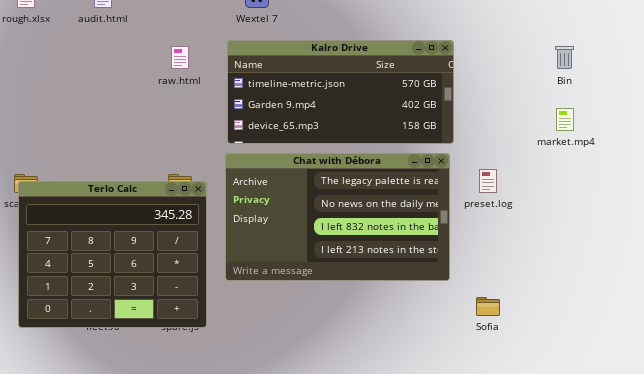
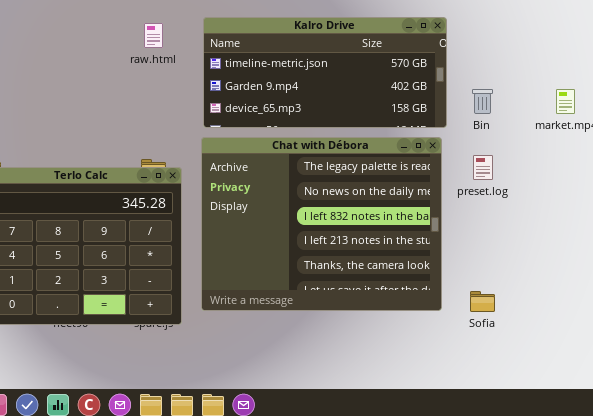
Bin: [555,46,574,69] -> [472,89,493,114], moved
Chat with Débora: [225,153,450,281] -> [201,137,442,311], resized

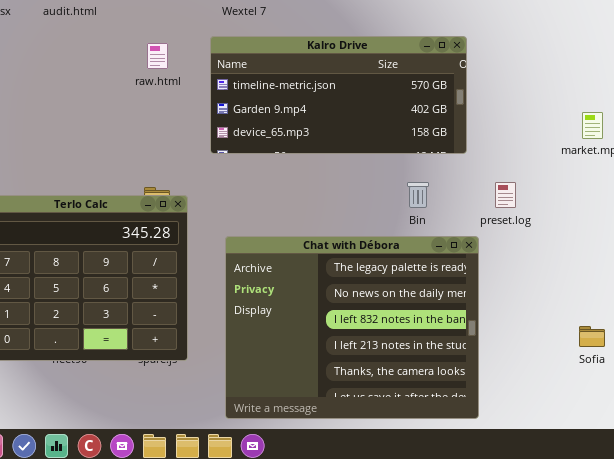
Bin: [472,89,493,114] -> [407,182,429,208], moved
Chat with Débora: [201,137,442,311] -> [225,236,479,419], moved
Sofia: [470,291,495,312] -> [579,326,605,347], moved

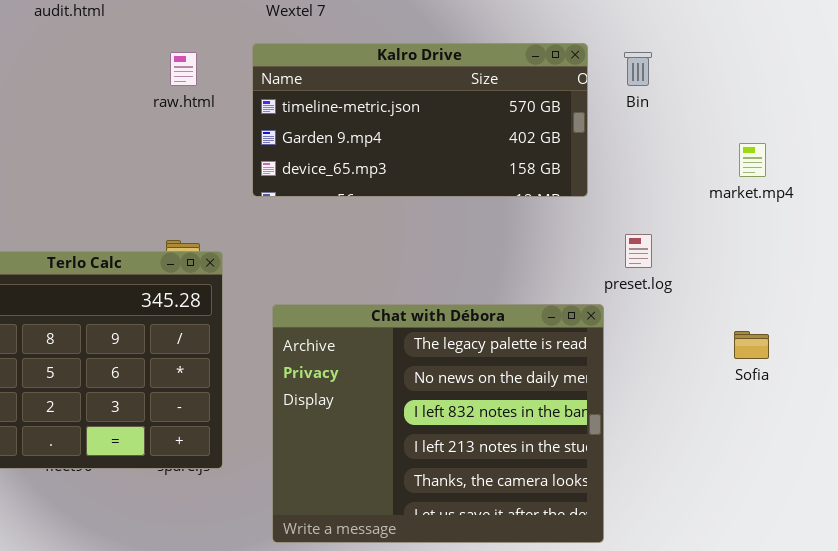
Bin: [407,182,429,208] -> [624,52,652,86], moved
Sofia: [579,326,605,347] -> [734,331,769,359], moved

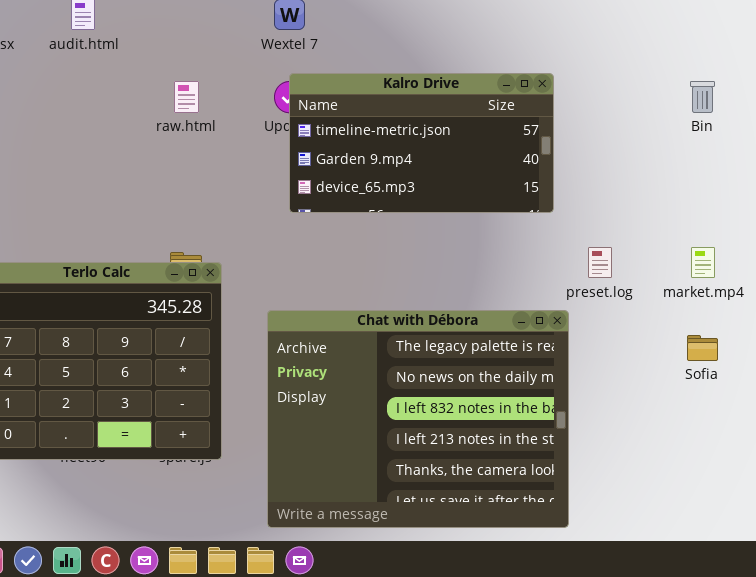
Kalro Drive: [252,43,588,197] -> [289,73,554,213], resized
Bin: [624,52,652,86] -> [690,81,715,113], moved
market.mp4: [739,143,766,177] -> [691,247,715,278], moved

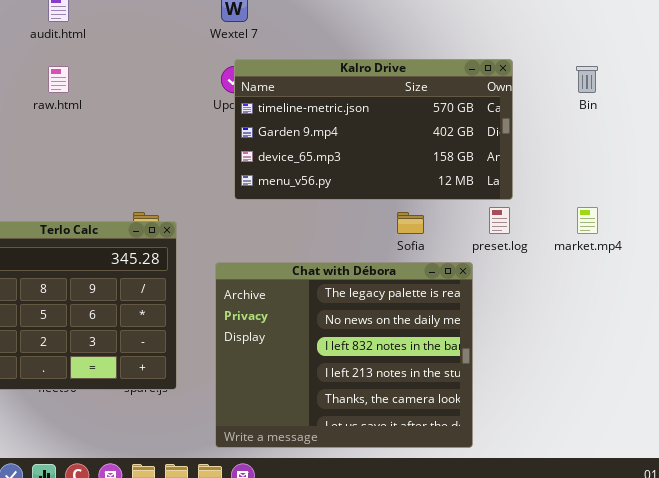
Kalro Drive: [289,73,554,213] -> [234,59,513,200], resized
raw.html: [174,81,199,113] -> [48,66,69,93], moved
Sofia: [687,335,718,361] -> [397,212,424,234], moved

